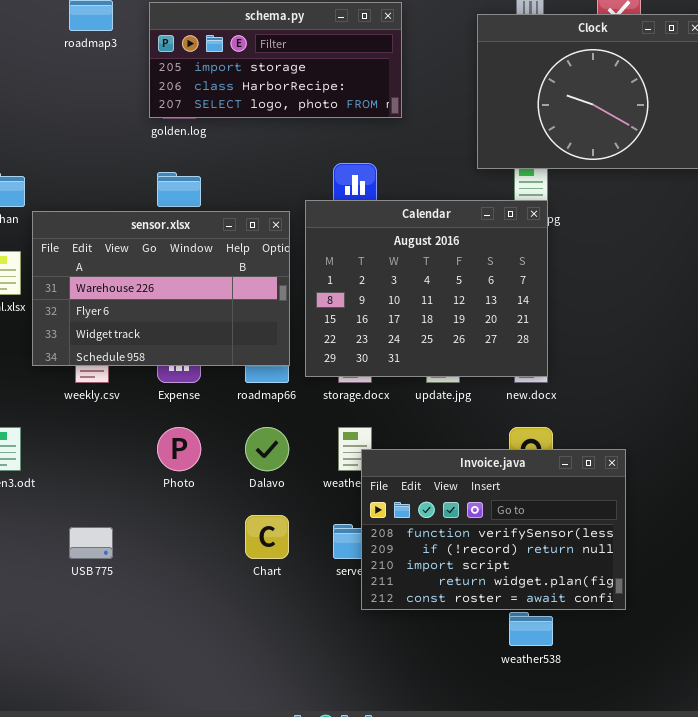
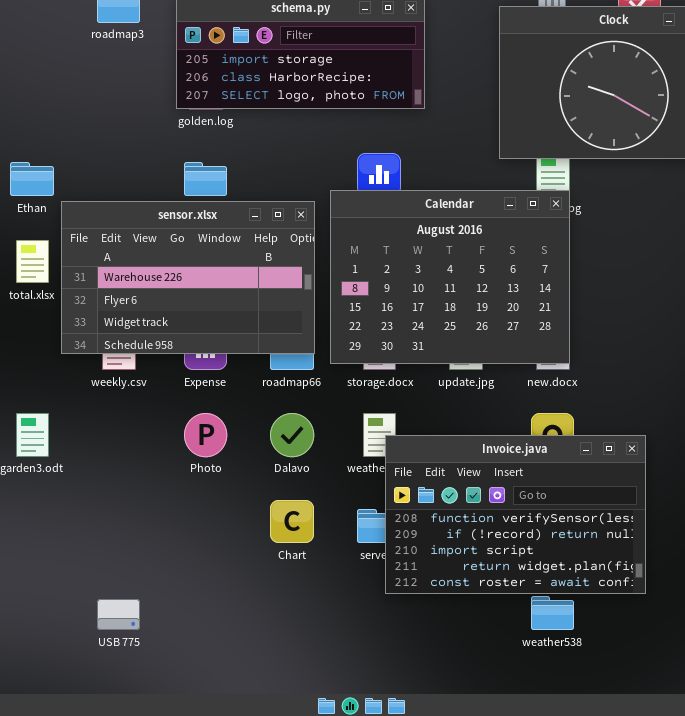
USB 775: [69,527,113,559] -> [97,599,140,630], moved

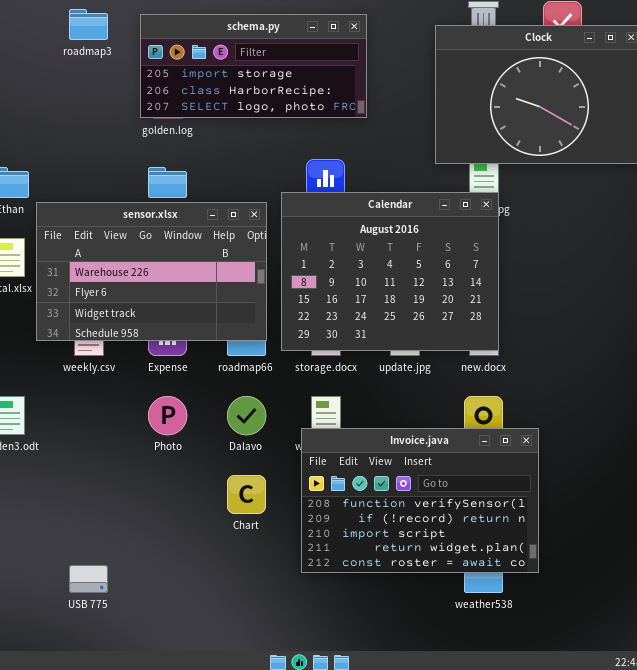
Invoice.java: [385,435,646,594] -> [301,428,539,573], moved

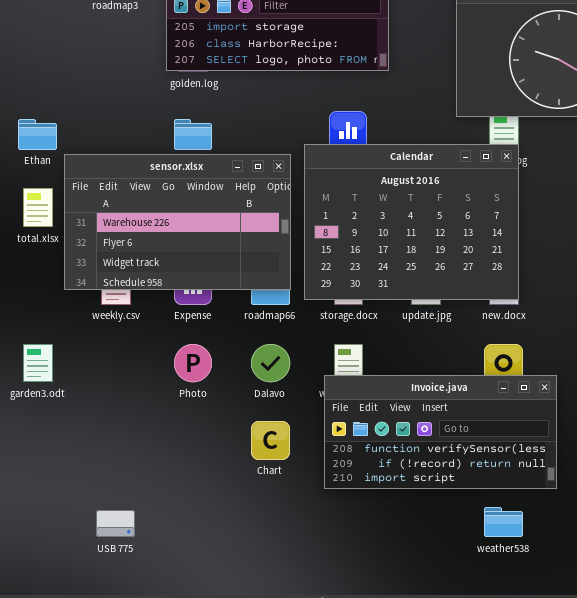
Invoice.java: [301,428,539,573] -> [324,375,557,489], resized

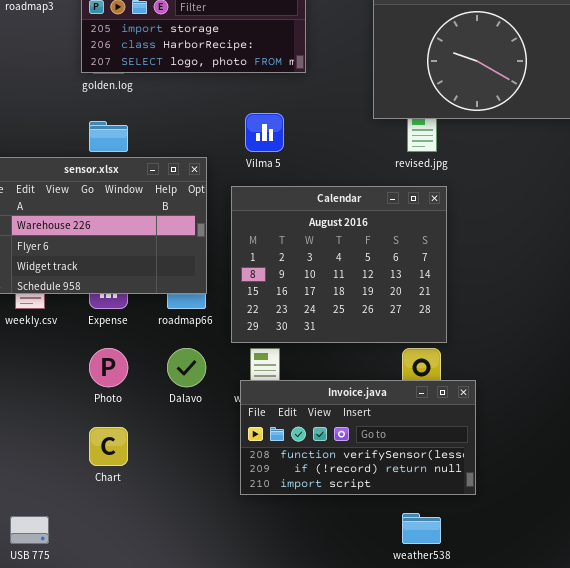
Calendar: [304,144,519,300] -> [231,186,447,343], moved
Chart: [251,421,290,460] -> [89,427,128,466], moved

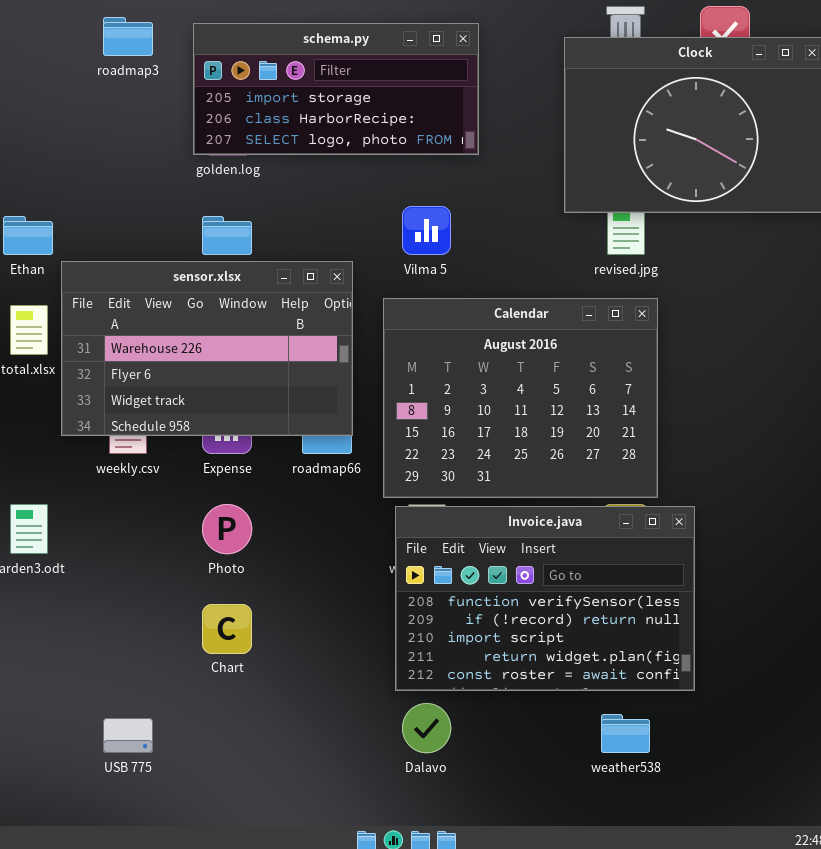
Dalavo: [167,348,206,387] -> [402,703,451,753], moved
Invoice.java: [240,380,476,495] -> [395,506,695,691], resized

